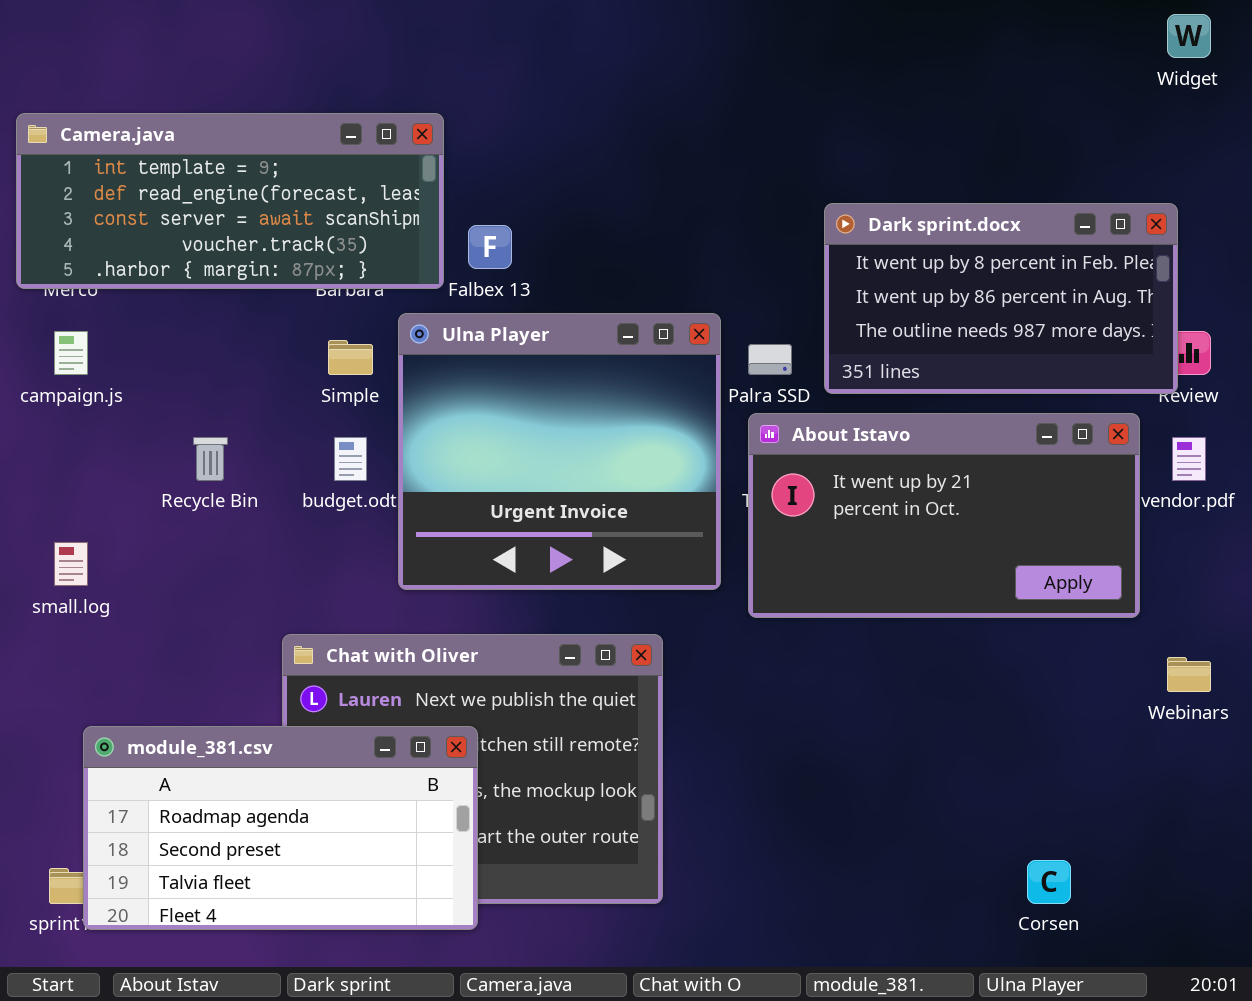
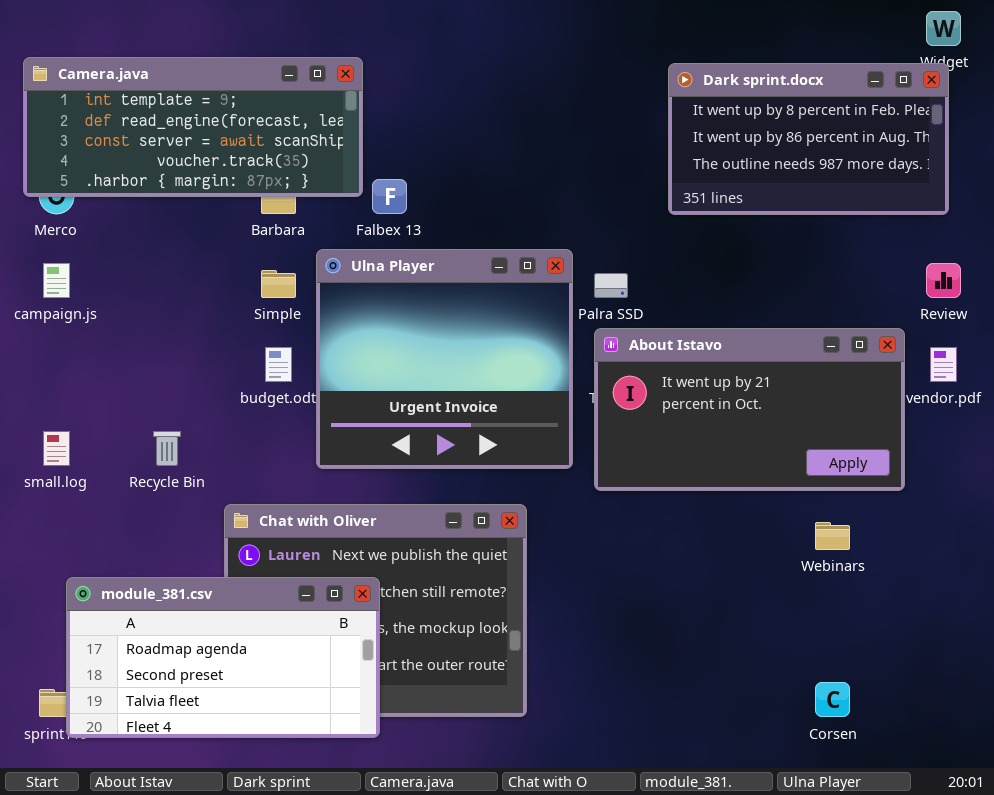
Camera.java: [16,113,444,289] -> [23,57,363,197], moved
Dark sprint.docx: [824,203,1178,394] -> [668,63,949,215], moved
Recycle Bin: [193,437,228,481] -> [153,431,181,466], moved
Webinars: [1167,657,1211,692] -> [815,522,850,550], moved

